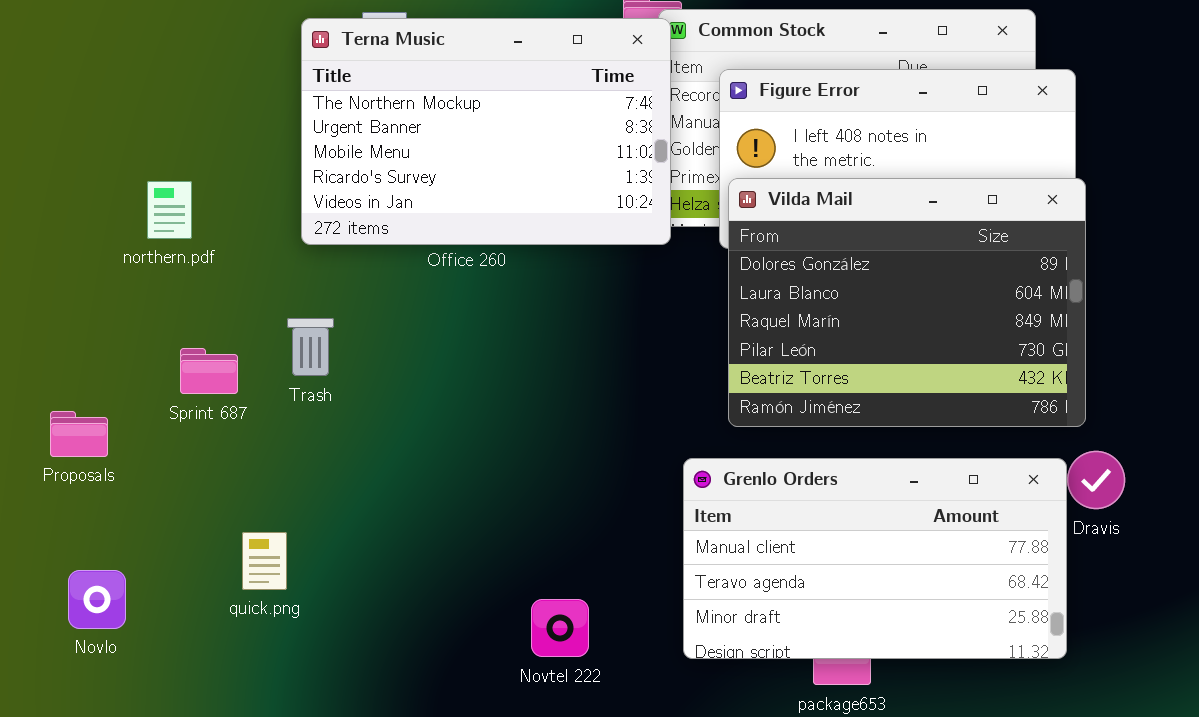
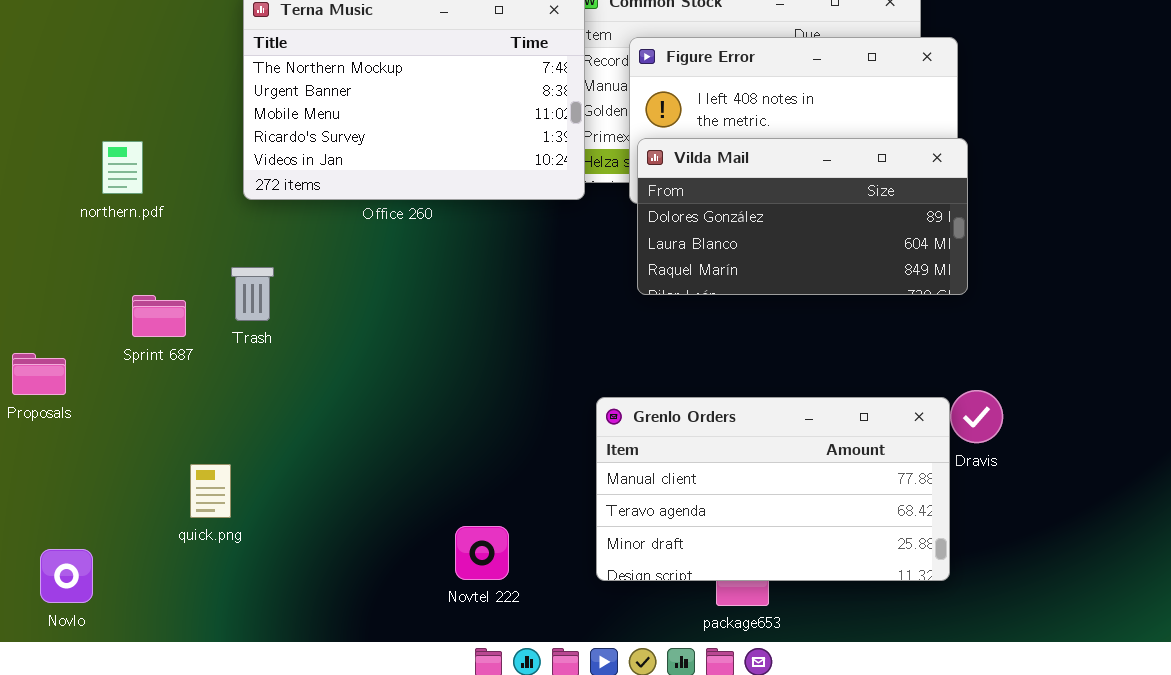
Vilda Mail: [728,178,1086,427] -> [637,138,968,295], resized
Novlo: [68,570,126,629] -> [40,549,93,603], moved

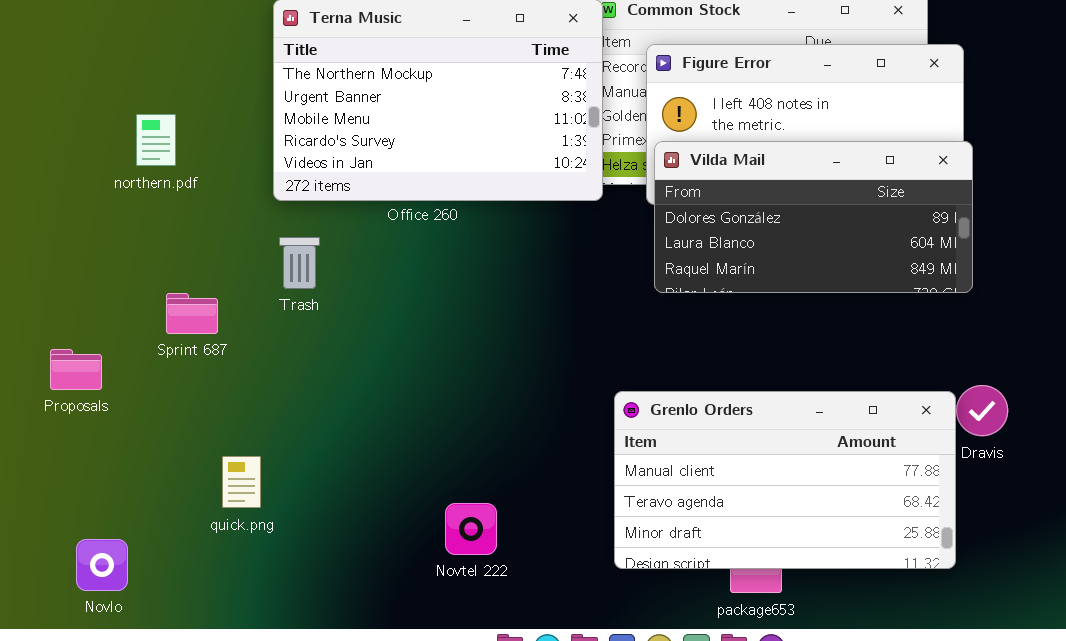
northern.pdf: [102,141,143,194] -> [136,114,176,166], moved
Trash: [231,267,274,321] -> [279,237,320,289], moved
Novtel 222: [455,526,509,580] -> [445,503,497,555], moved

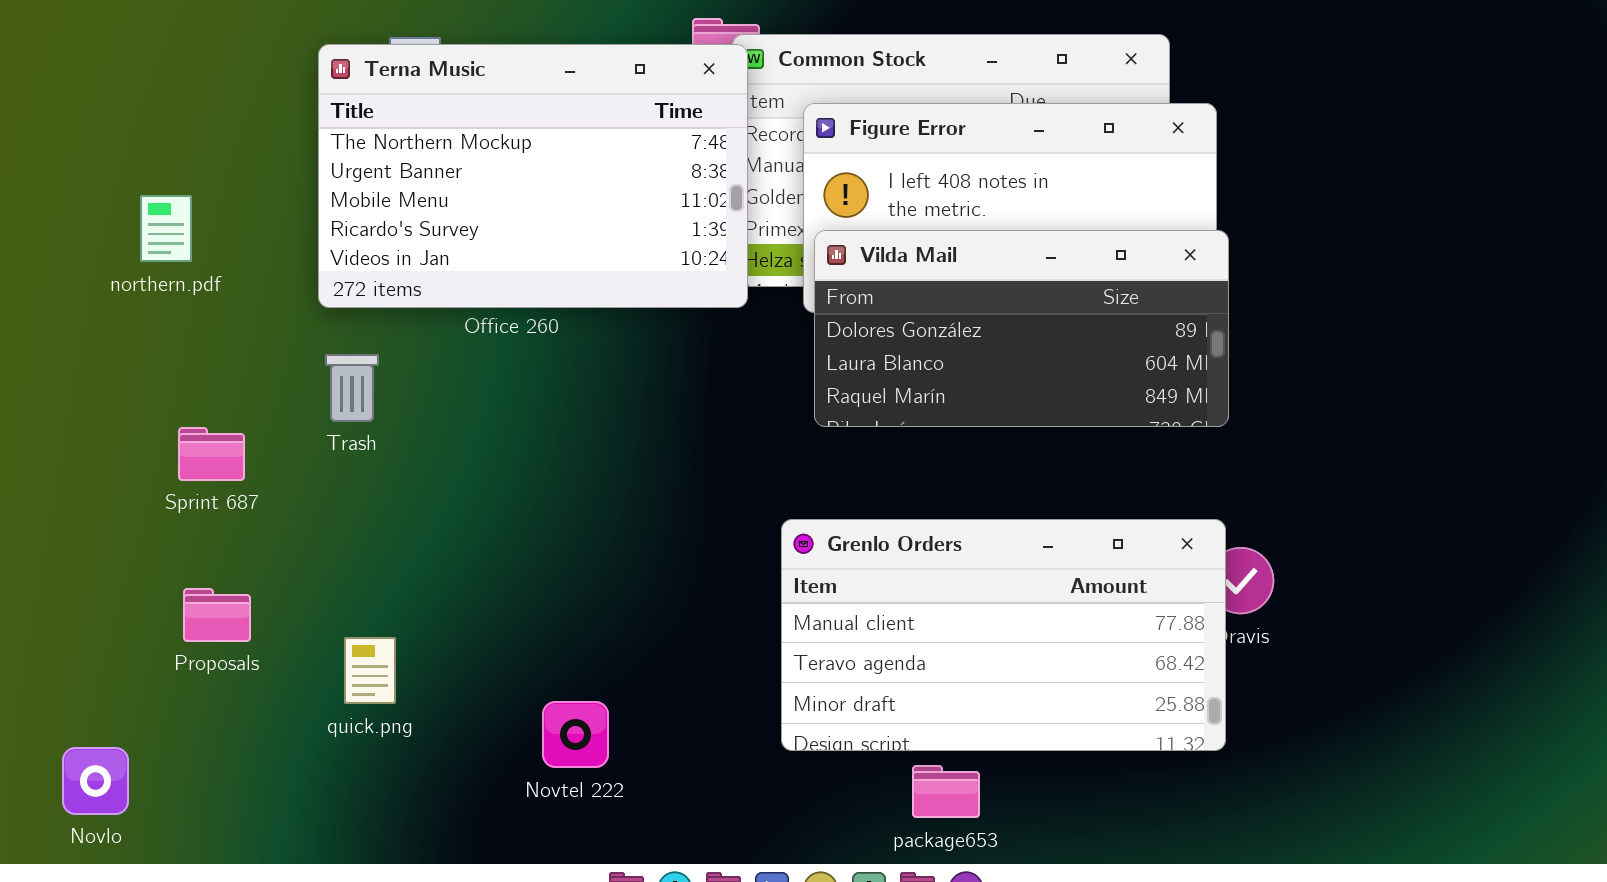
Proposals: [50,349,102,390] -> [183,588,251,642], moved
Grenlo Orders: [614,391,956,569] -> [781,519,1226,751], moved
quick.png: [222,456,261,508] -> [344,637,396,704], moved

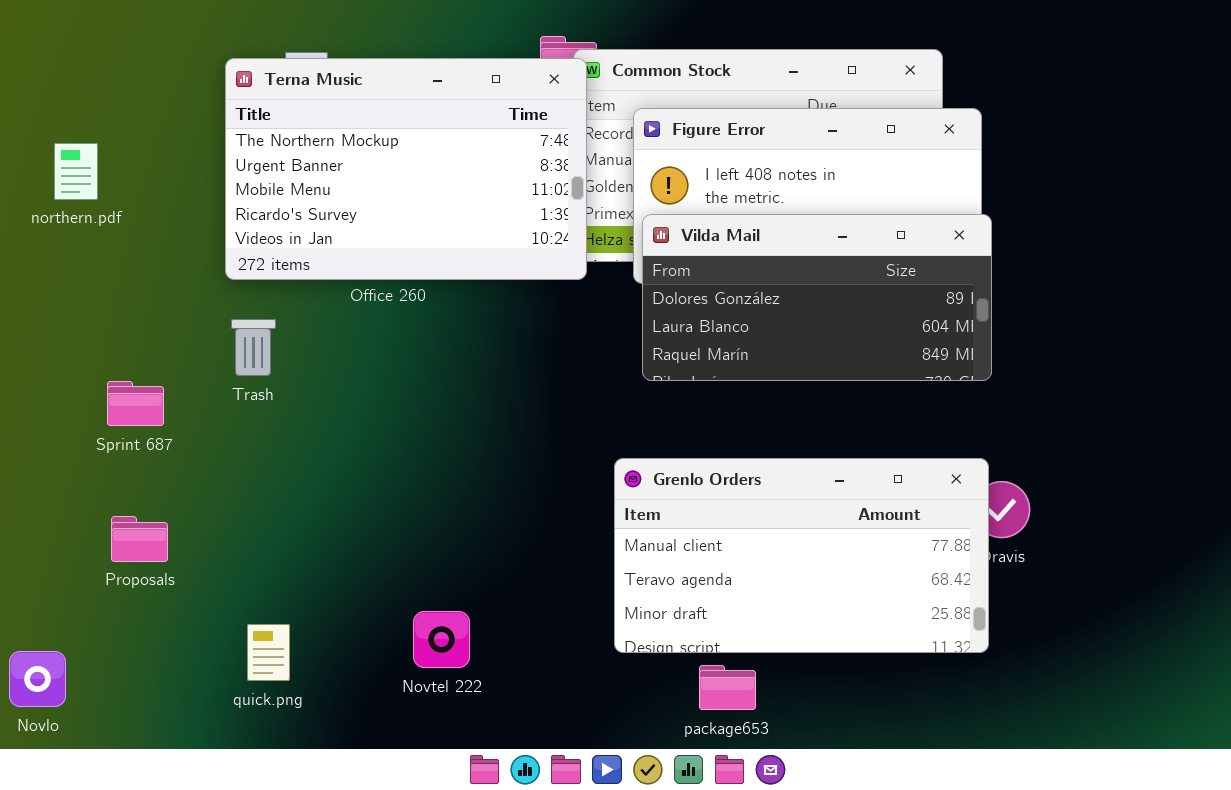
northern.pdf: [140,195,192,262] -> [54,143,98,200], moved
quick.png: [344,637,396,704] -> [247,624,290,681], moved
package653: [912,765,980,818] -> [699,665,756,710], moved

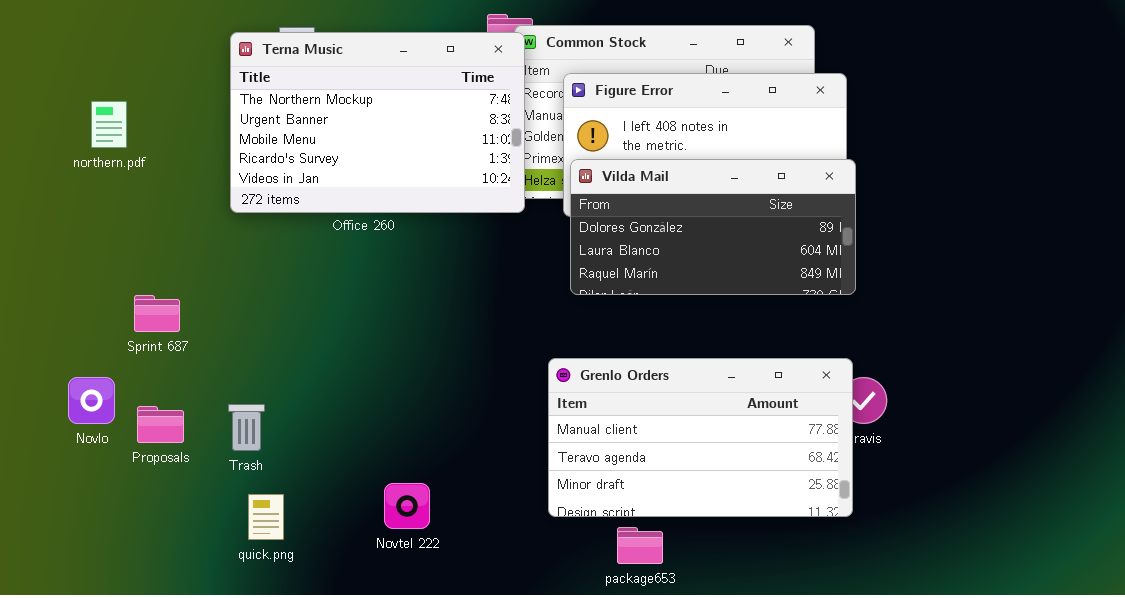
Trash: [231,319,276,376] -> [228,404,265,451], moved
Novlo: [9,651,66,707] -> [68,377,115,424], moved

